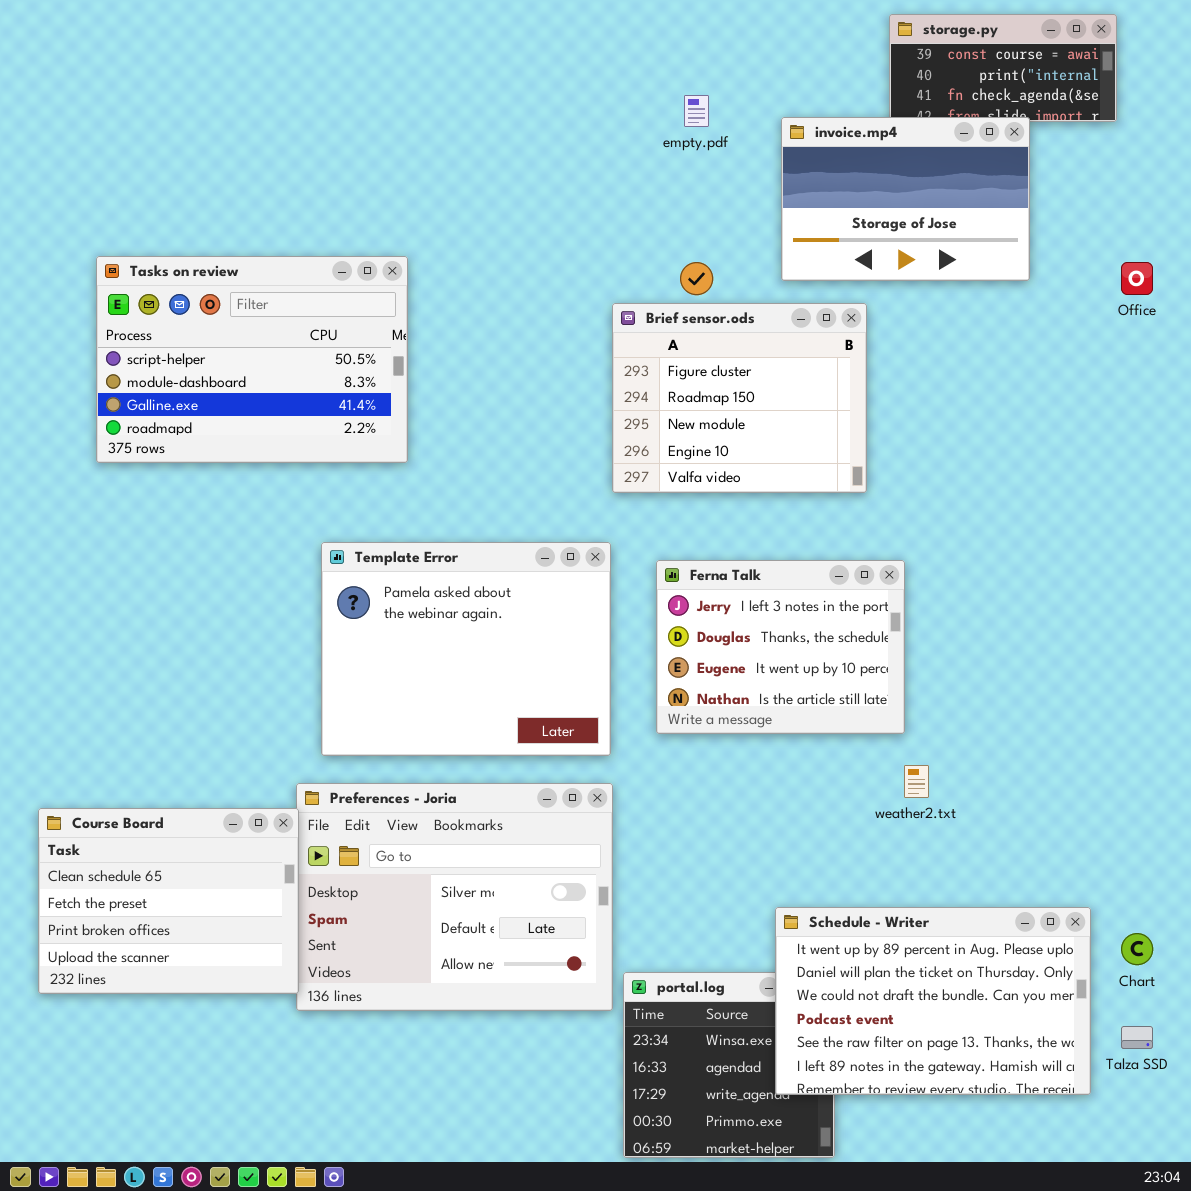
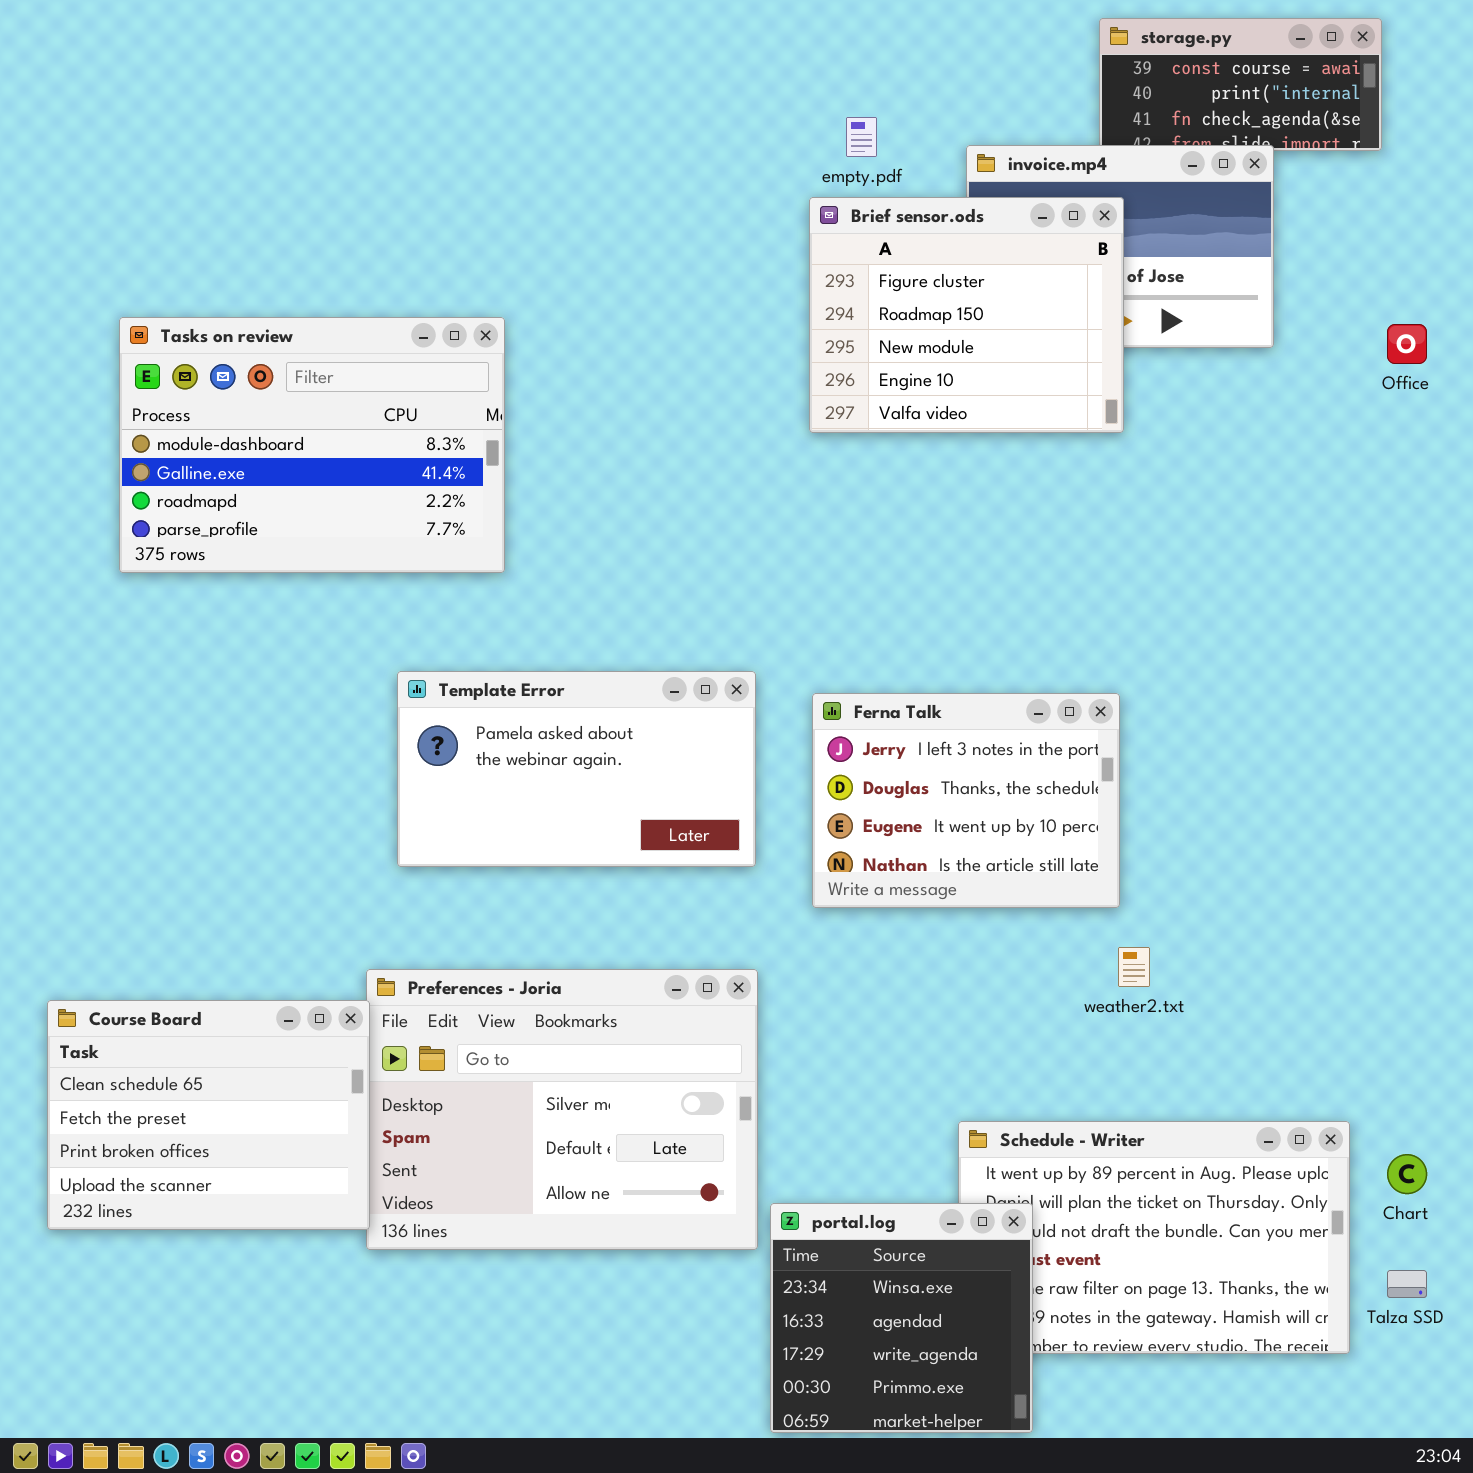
Tasks on review: [96,256,408,463] -> [119,317,505,573], scrolled down 1 row
Brief sensor.ods: [612,303,867,493] -> [809,197,1124,433], moved
Template Error: [321,542,611,756] -> [397,671,756,867], resized
portal.log: [623,972,835,1158] -> [770,1203,1033,1433], raised

